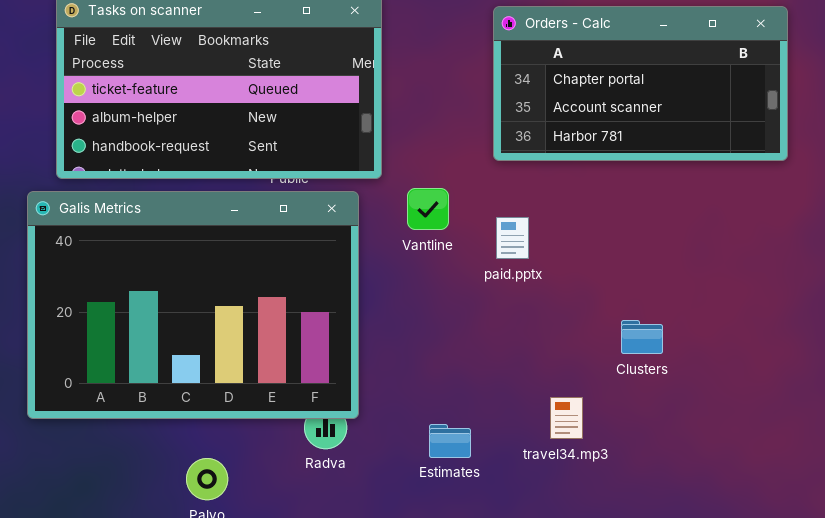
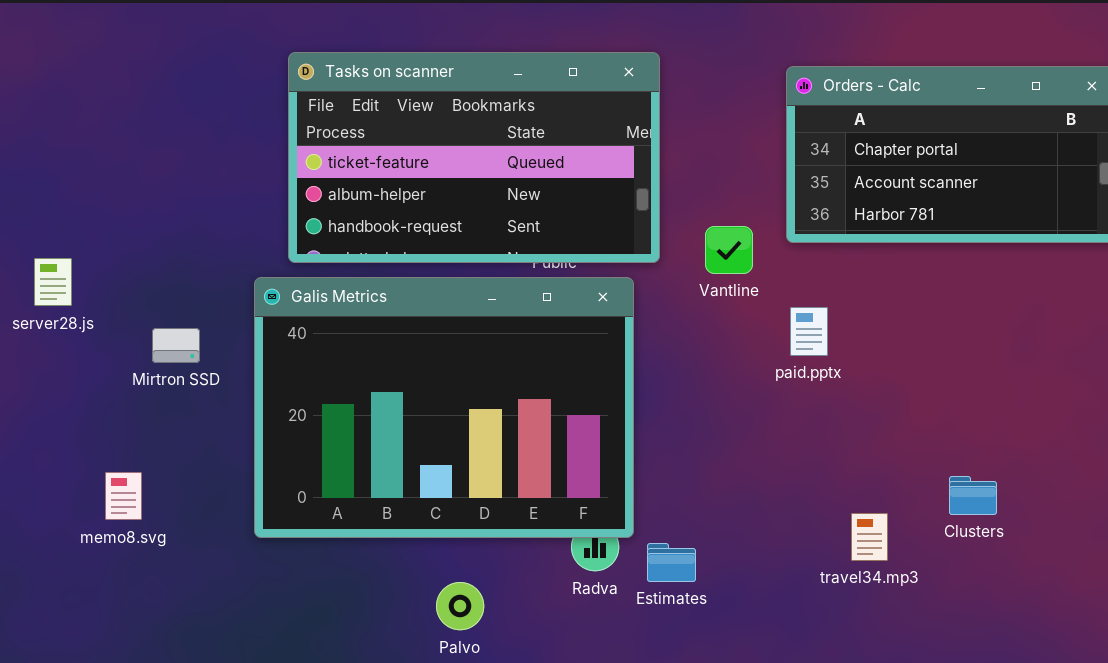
Vantline: [407,188,449,230] -> [705,226,753,274], moved
Clusters: [621,320,663,354] -> [949,476,997,515], moved
Estimates: [429,424,471,458] -> [647,543,696,582], moved

